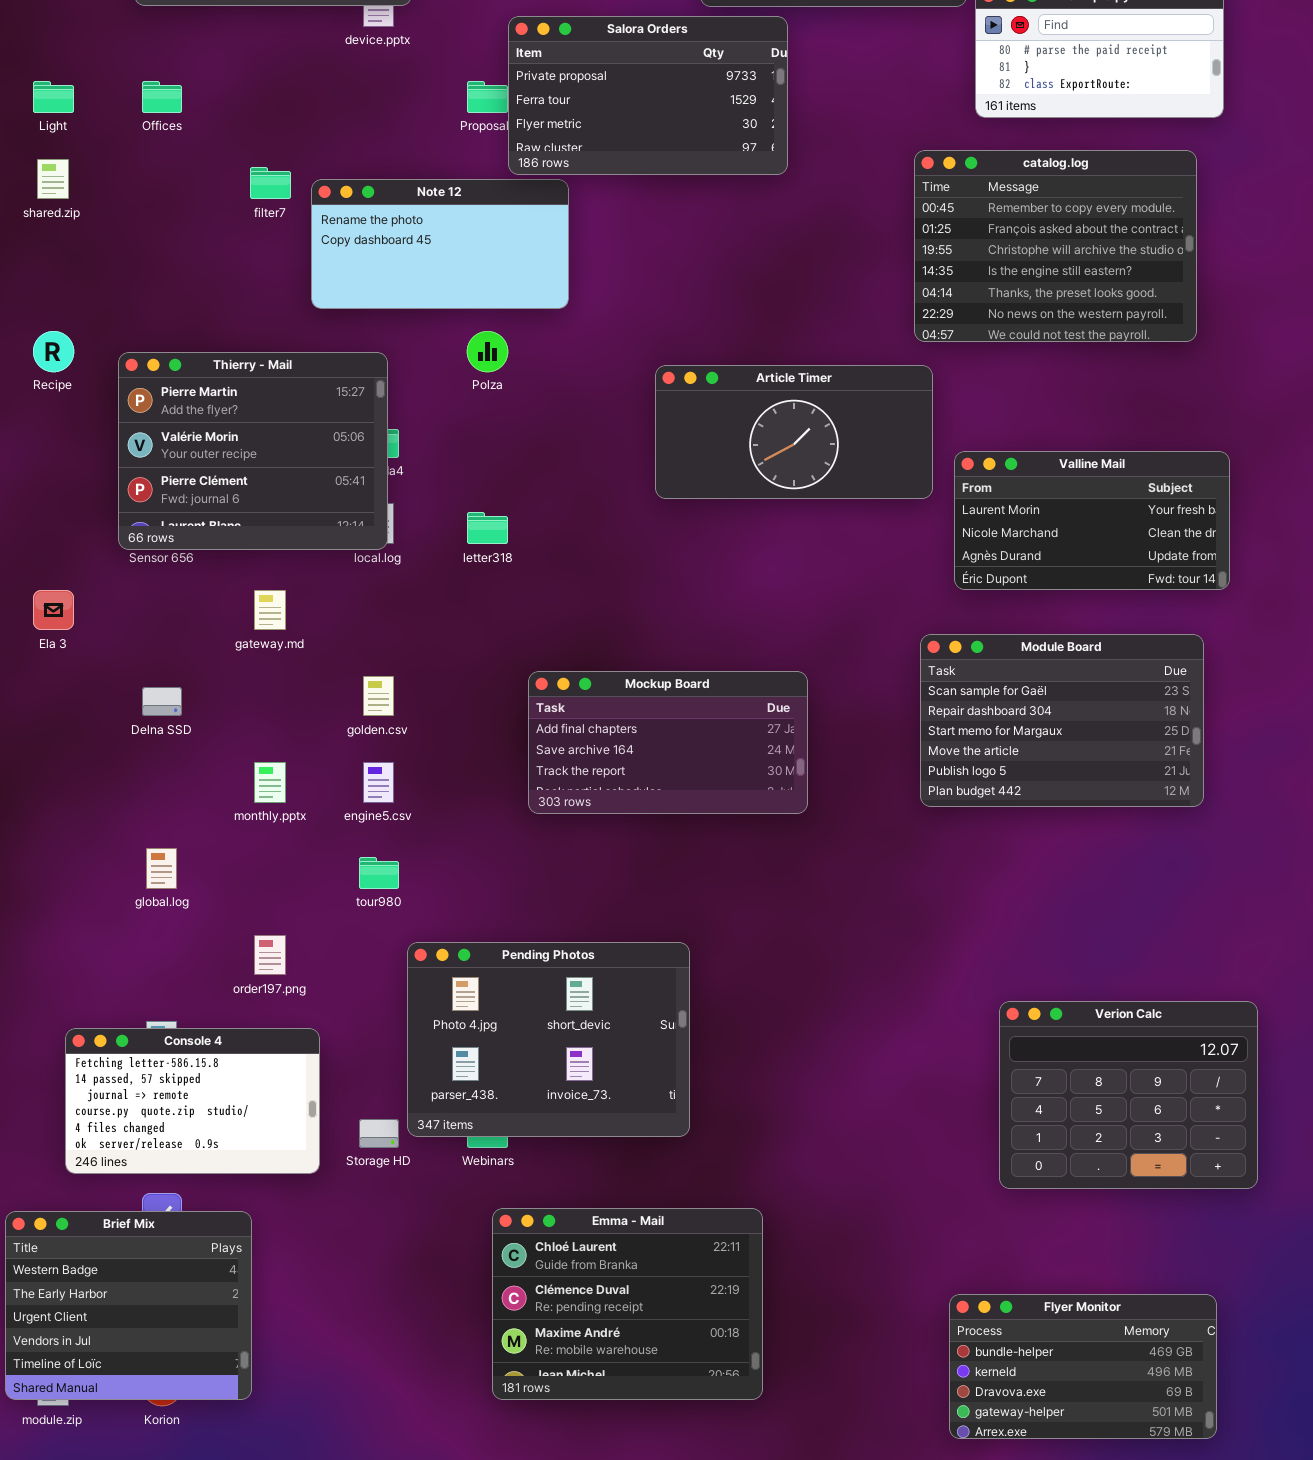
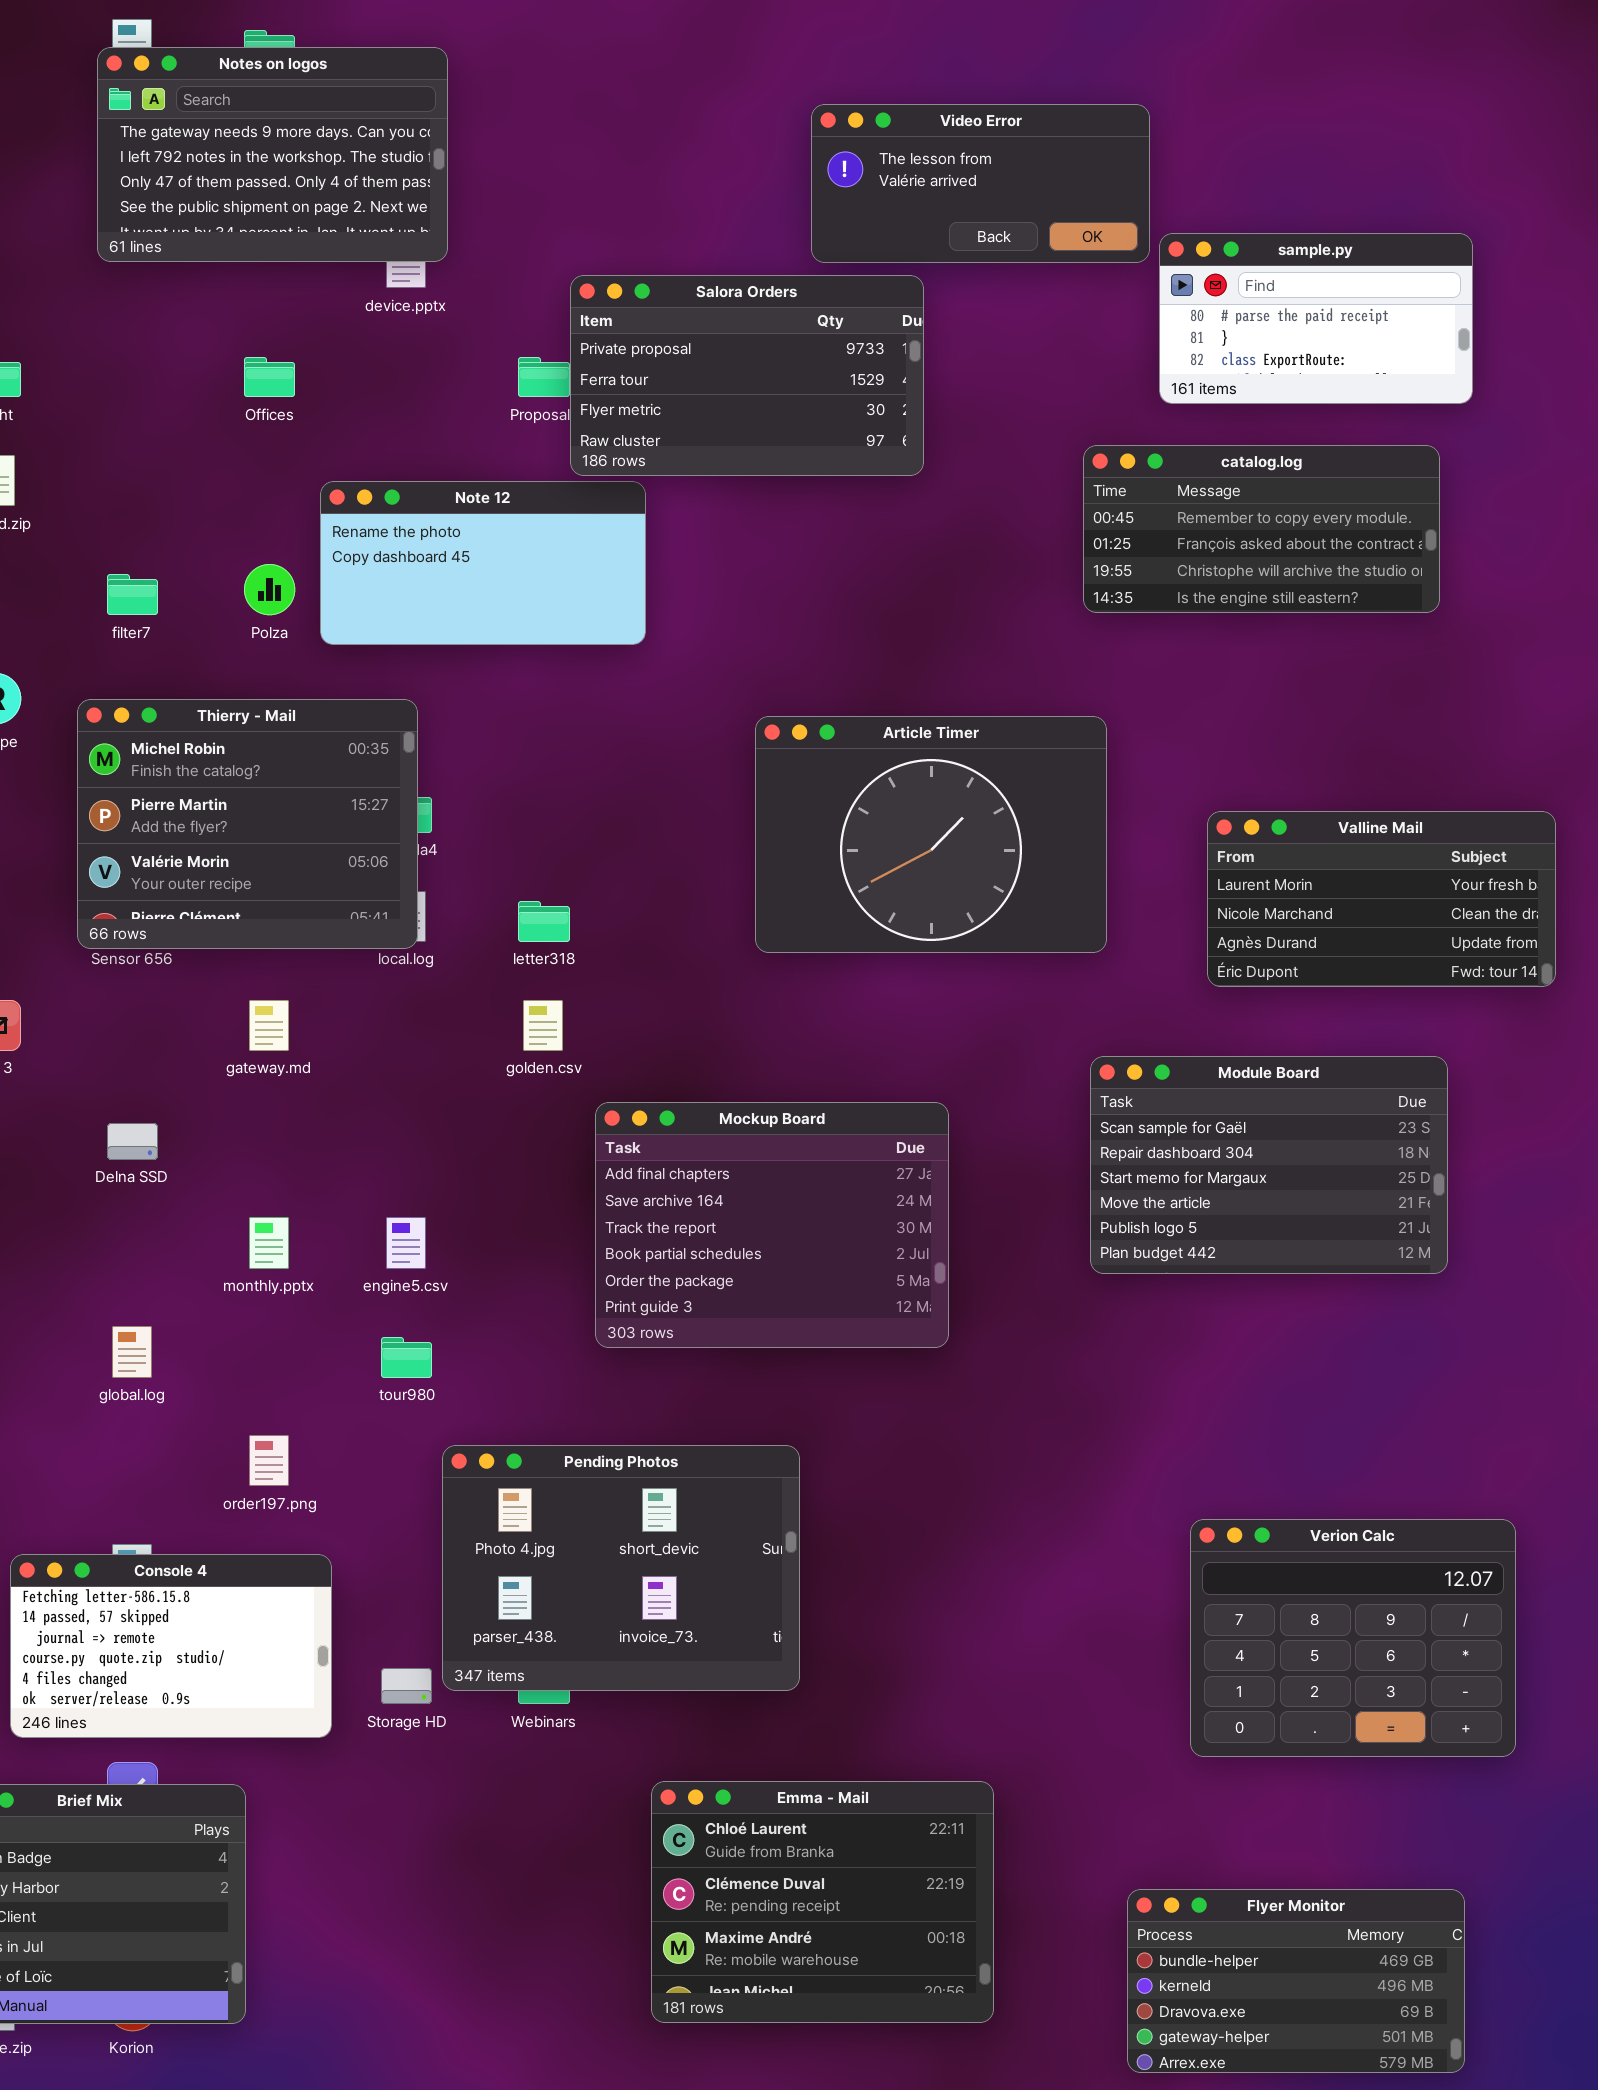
Offices: [142,81,182,113] -> [244,357,295,397], moved
catalog.log: [914,150,1197,342] -> [1083,445,1440,613], resized
filter7: [250,167,291,199] -> [107,574,158,615], moved
Polza: [467,331,508,372] -> [244,564,295,615], moved
Thierry - Mail: [118,352,388,550] -> [77,699,418,949], scrolled up 1 row
Article Timer: [655,365,933,499] -> [755,716,1107,953], resized
Valline Mail: [954,451,1230,590] -> [1207,811,1556,987], moved
Mockup Board: [528,671,808,814] -> [595,1102,949,1348], resized
golden.csv: [363,676,394,716] -> [523,1000,563,1051], moved
Emma - Mail: [492,1208,763,1400] -> [651,1781,994,2023], moved

